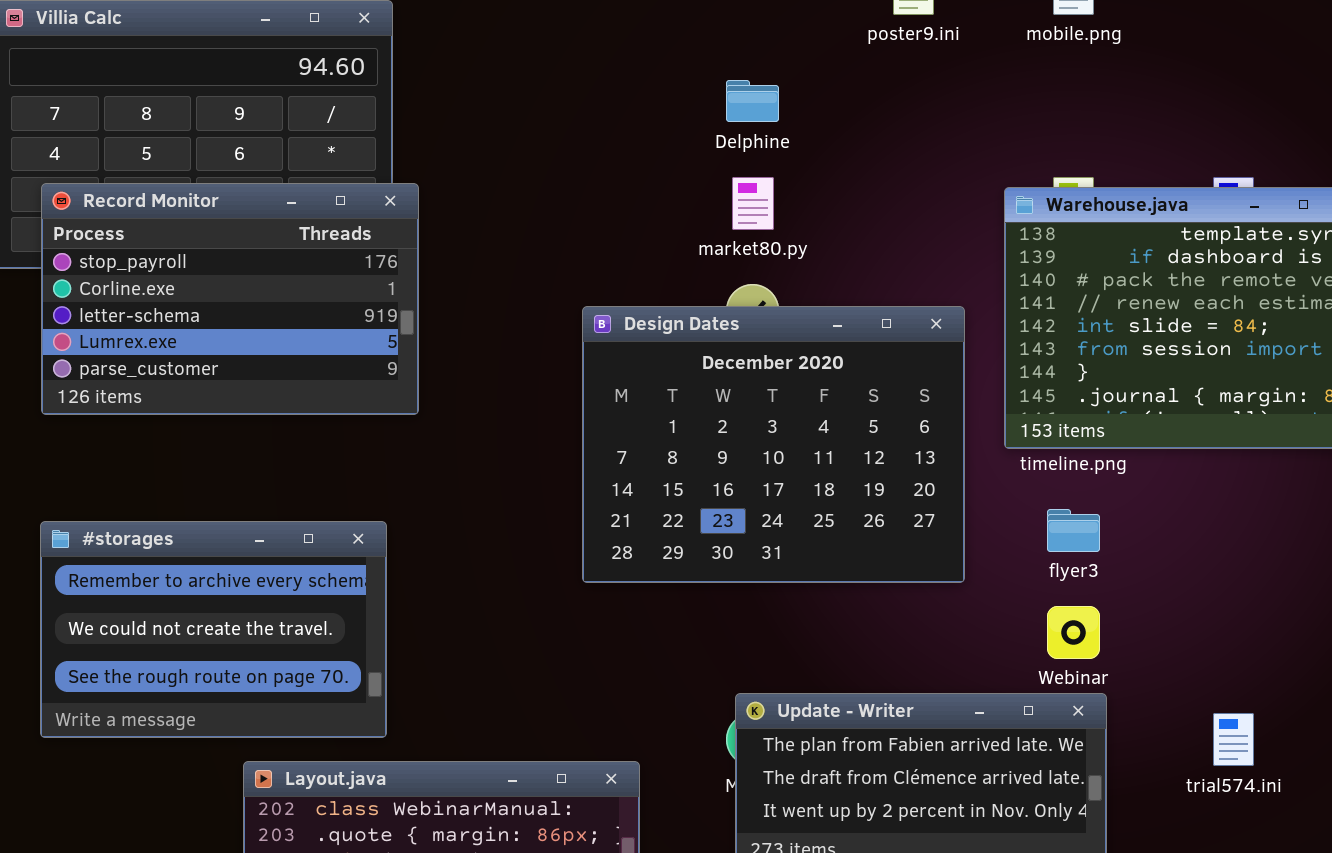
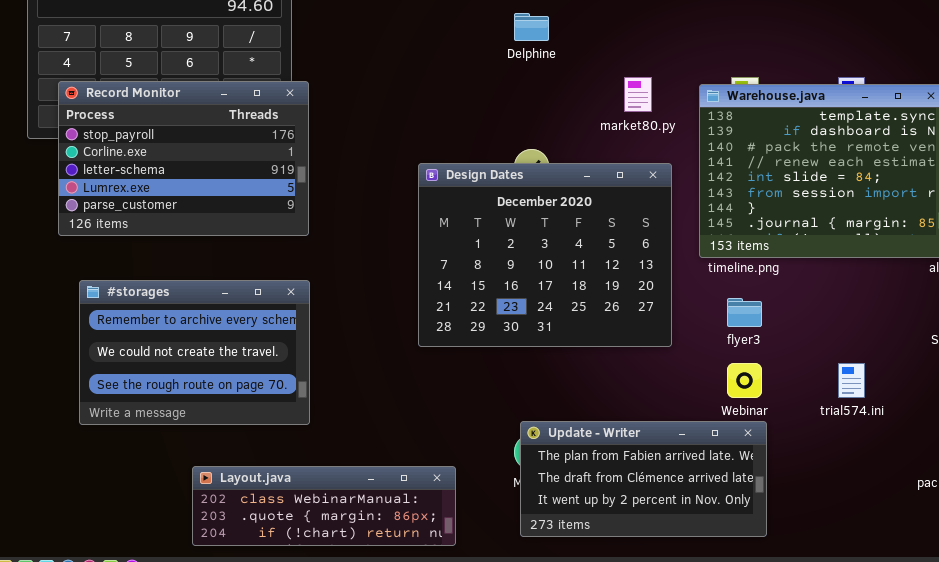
market80.py: [732,177,774,230] -> [624,77,652,112], moved
#storages: [40,521,387,738] -> [79,280,310,425], moved
trial574.ini: [1213,713,1254,766] -> [838,363,865,398], moved

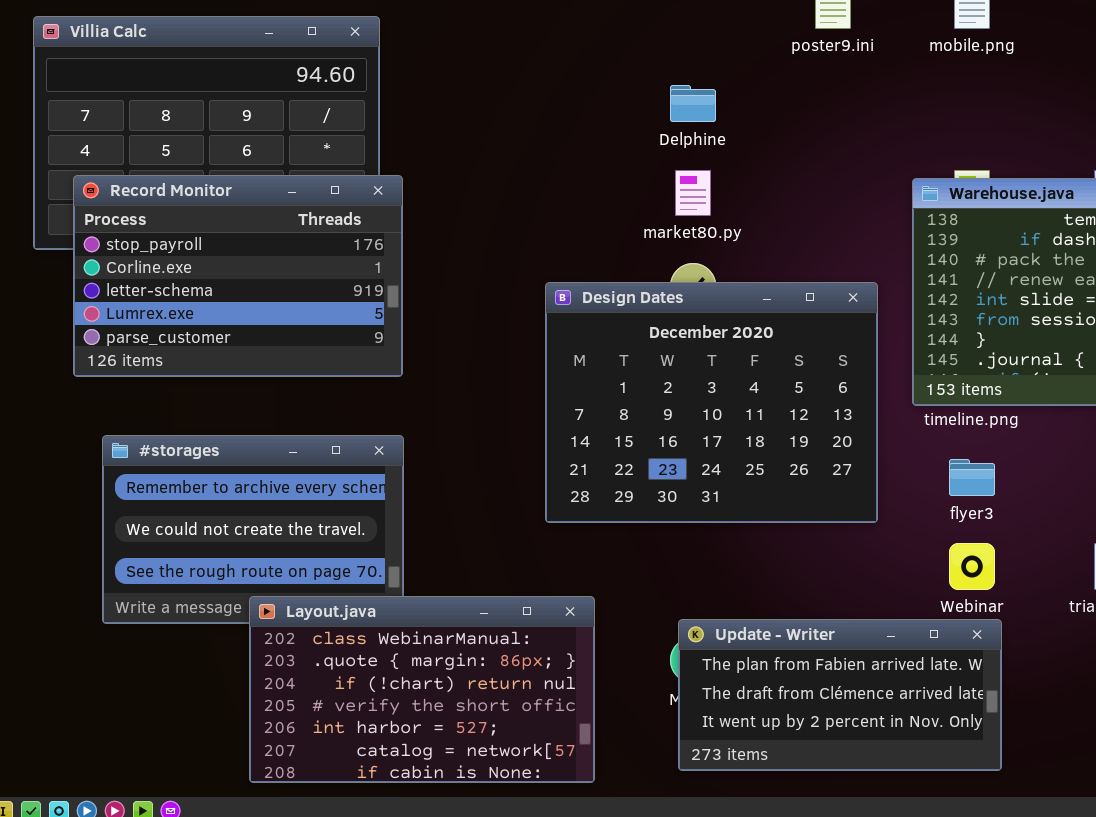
market80.py: [624,77,652,112] -> [675,170,711,216], moved
Layout.java: [192,466,456,546] -> [249,596,595,783], resized

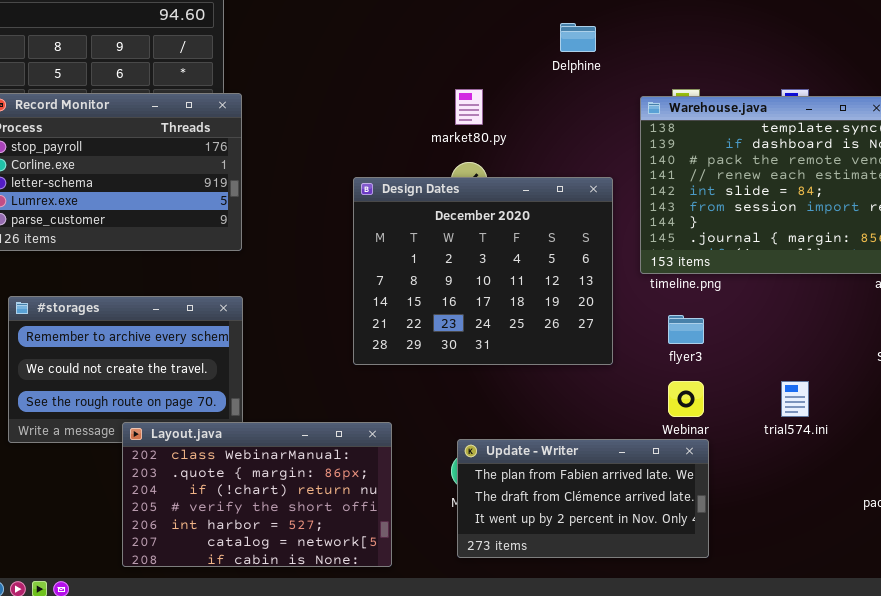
Delphine: [670,85,716,122] -> [560,23,596,52], moved

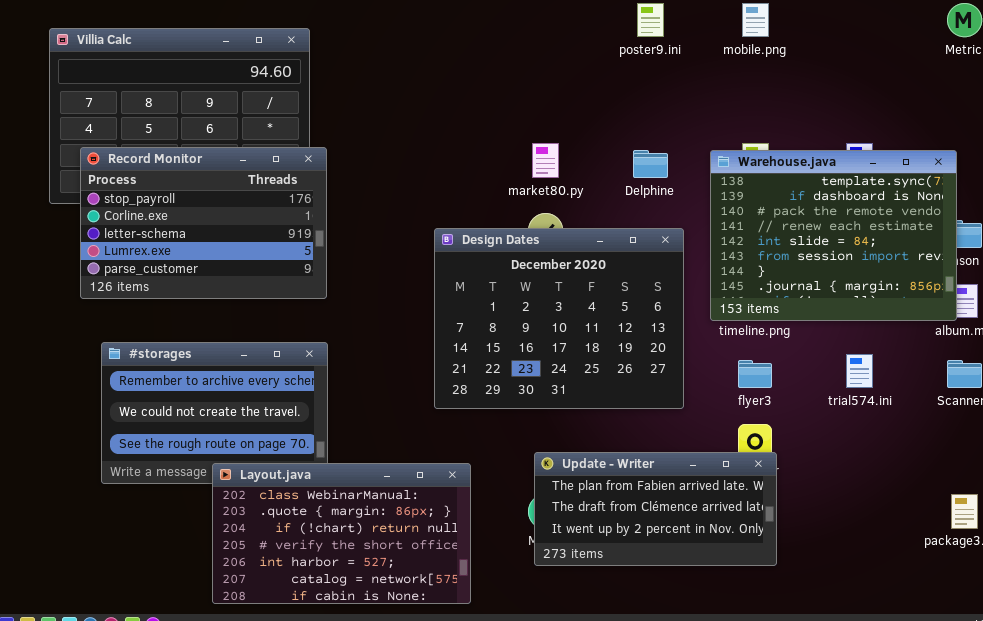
Delphine: [560,23,596,52] -> [633,150,668,178], moved
trial574.ini: [781,381,809,417] -> [846,354,873,388], moved
Update - Writer: [457,439,709,558] -> [534,452,777,566], moved

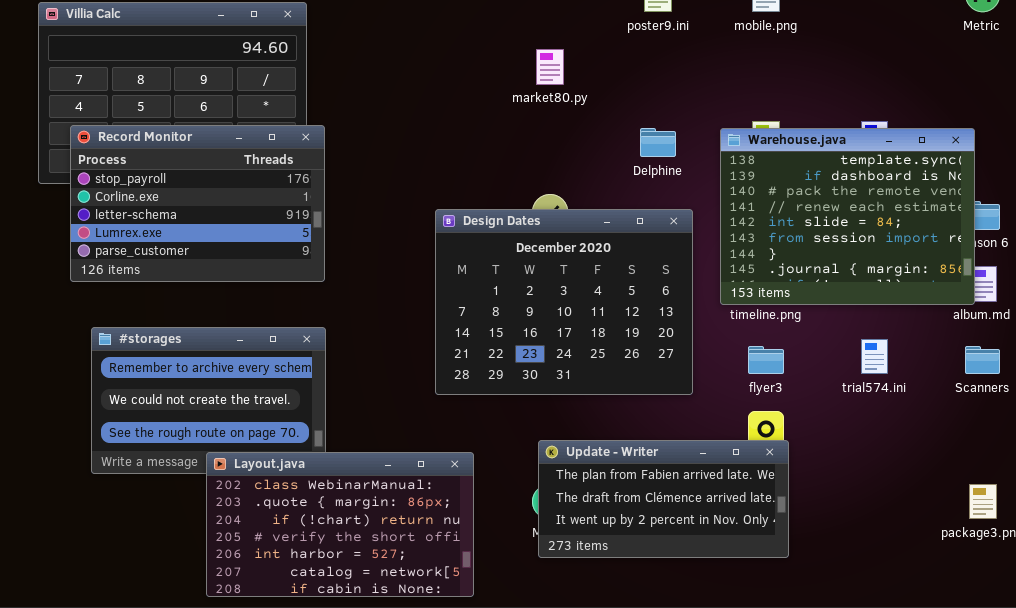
market80.py: [532,143,559,178] -> [536,49,564,85], moved

